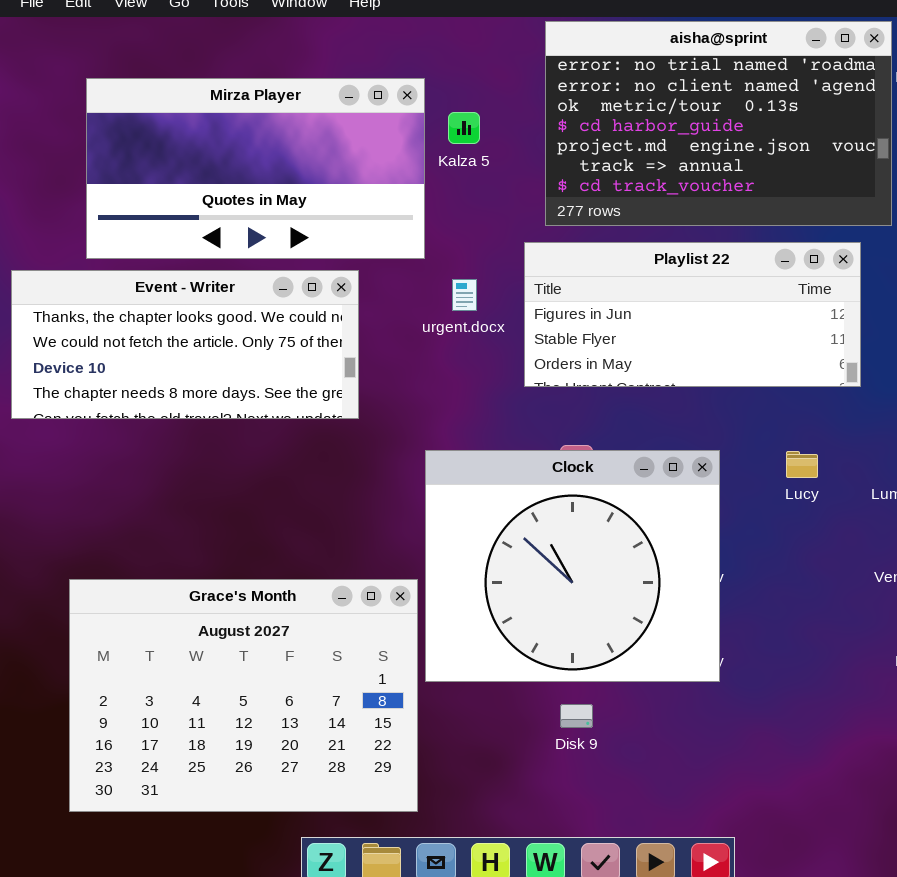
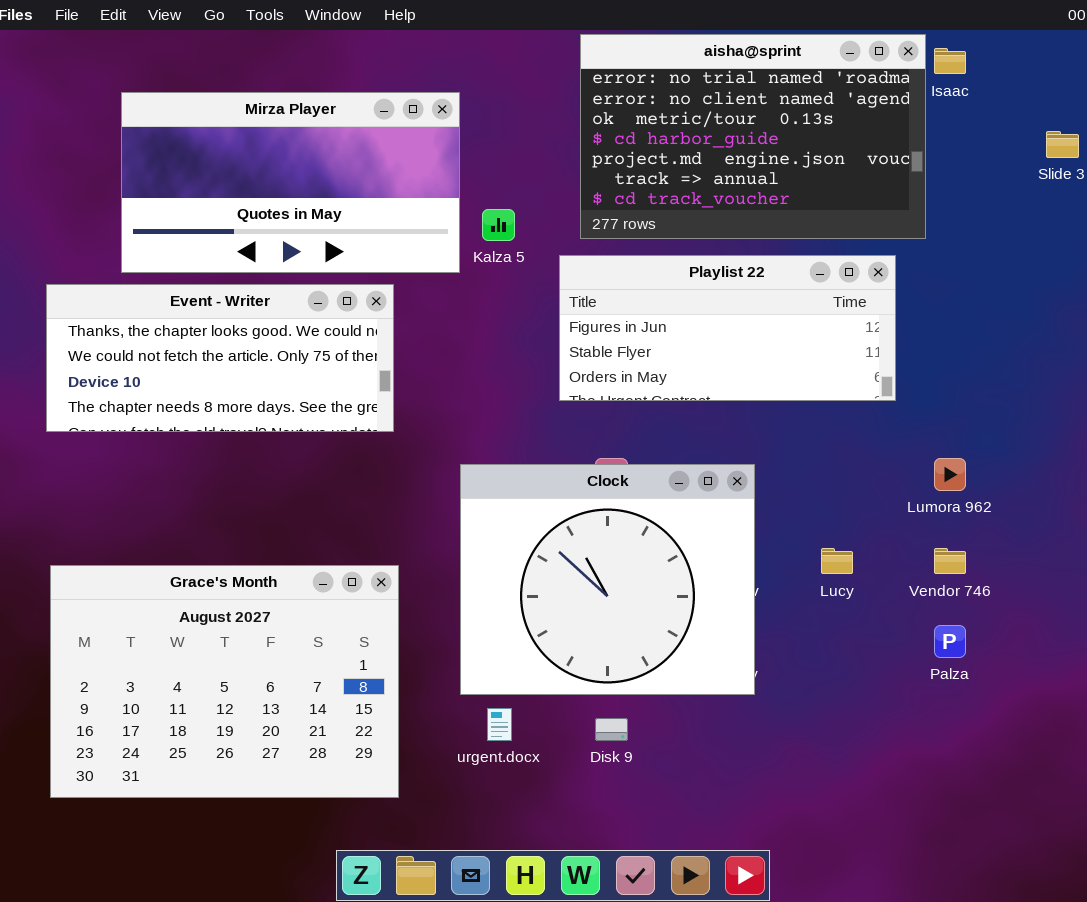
Kalza 5: [448,112,480,144] -> [482,209,515,241], moved
urgent.docx: [452,279,477,311] -> [487,708,512,741], moved
Lucy: [786,451,818,478] -> [821,548,853,574], moved
Grace's Month: [69,579,418,812] -> [50,565,399,798], moved

